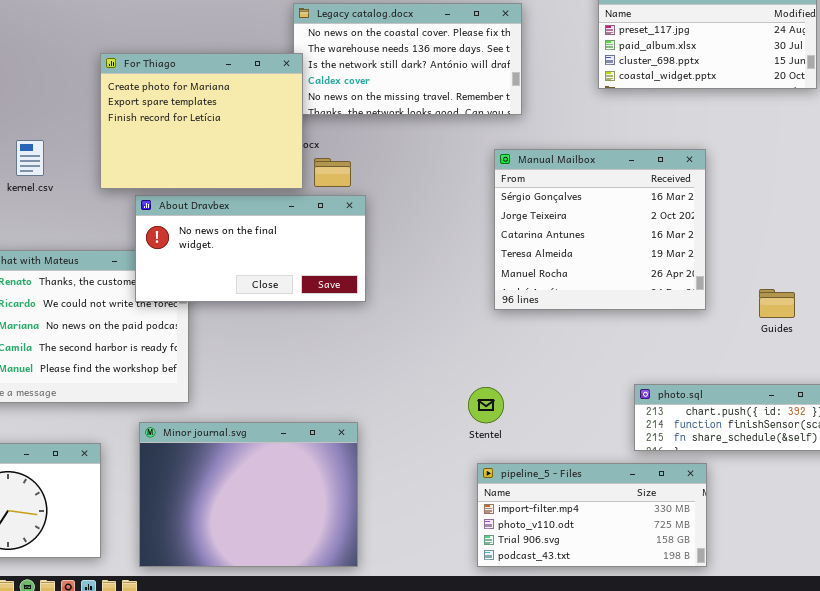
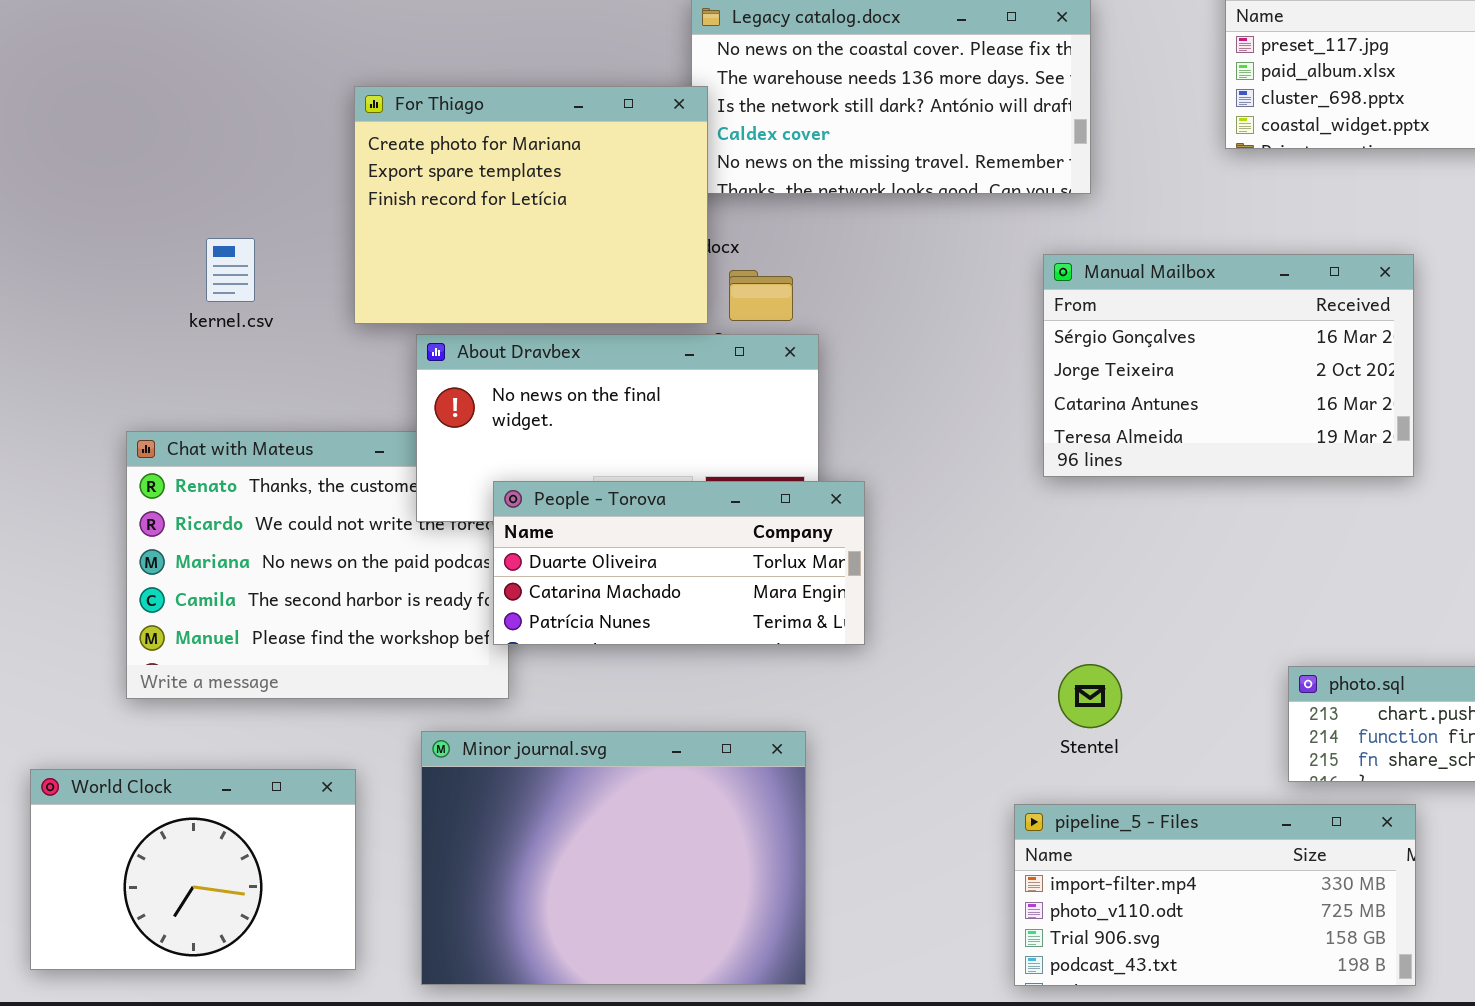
Manual Mailbox: [494,149,706,310] -> [1043,254,1414,477], resized
People - Torova: none -> [493,481,865,645], opened
Stentel: [468,387,504,423] -> [1058,664,1122,728], moved

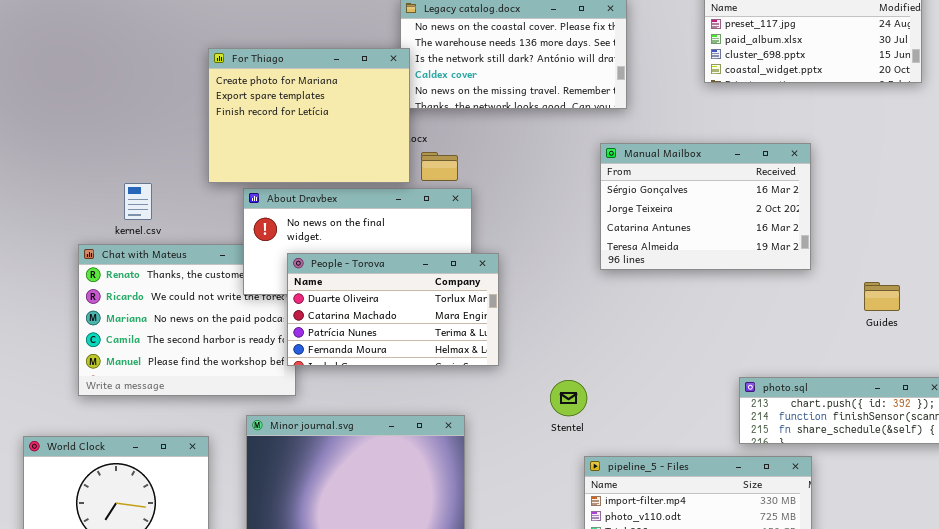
kernel.csv: [206,238,255,302] -> [124,183,152,220], moved
People - Torova: [493,481,865,645] -> [287,253,499,366], resized
Stentel: [1058,664,1122,728] -> [550,380,587,416], moved

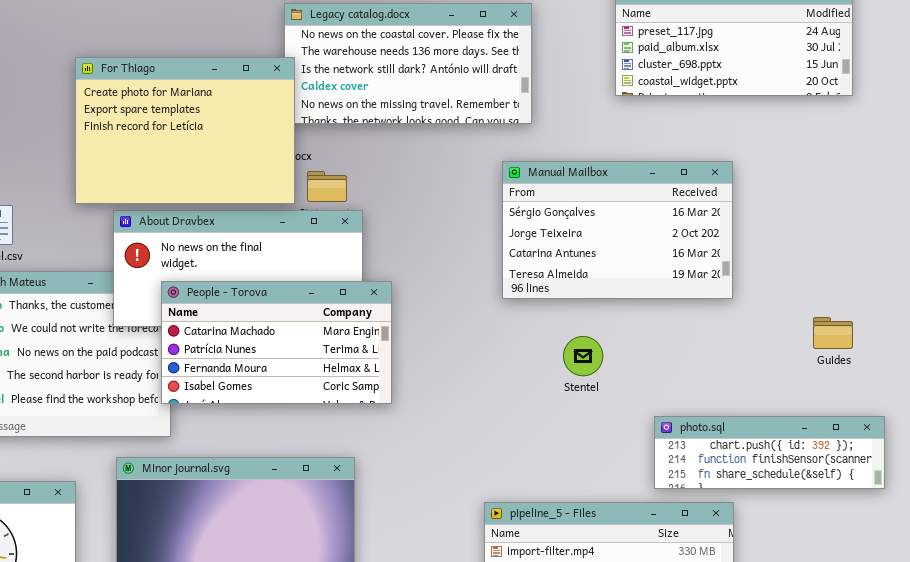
People - Torova: [287,253,499,366] -> [161,281,392,404], scrolled down 1 row
Guides: [864,282,900,311] -> [813,317,853,349], moved
Stentel: [550,380,587,416] -> [563,336,603,376], moved

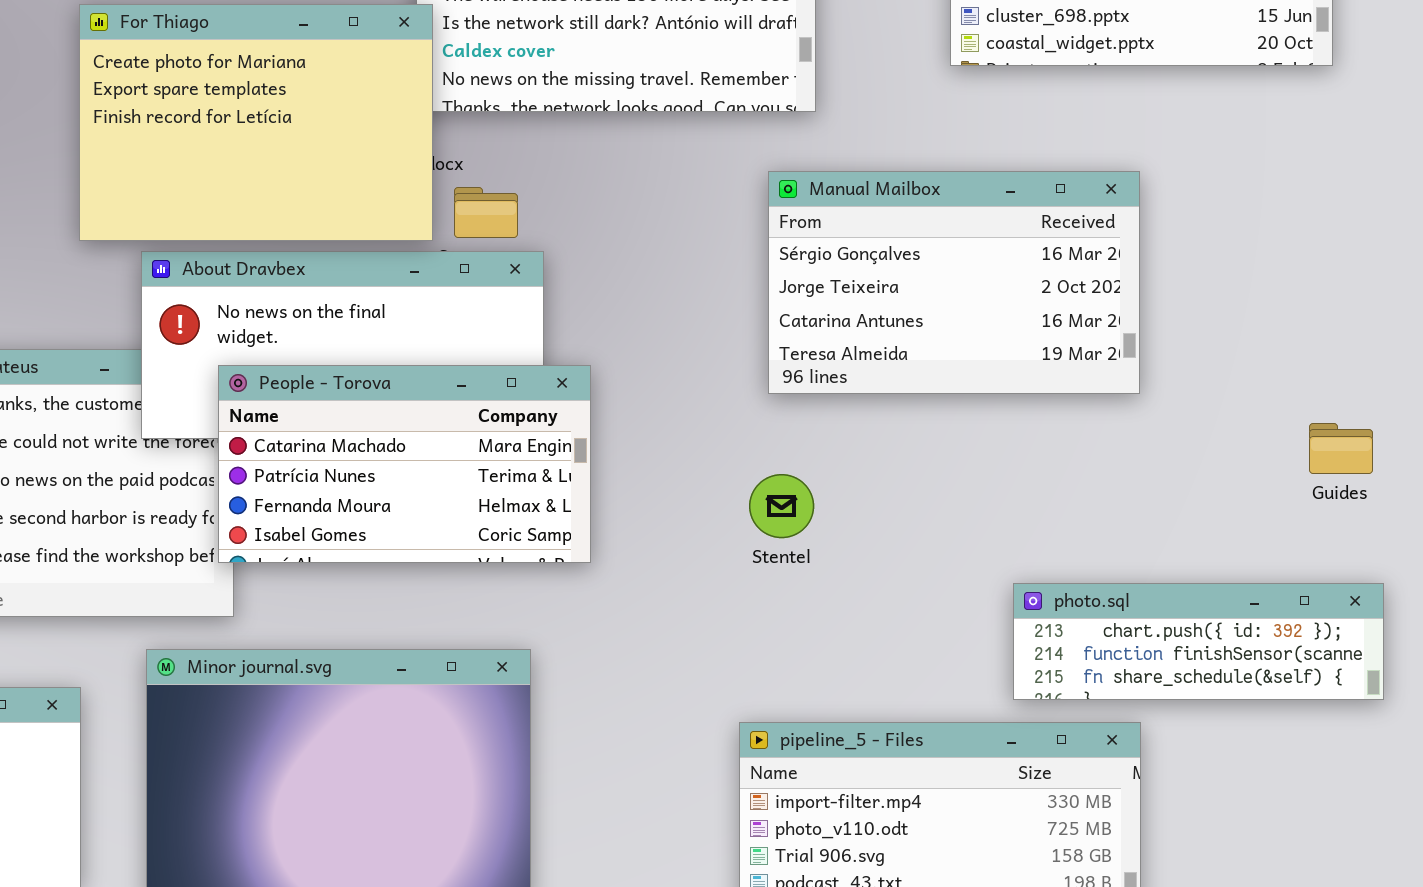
Guides: [813,317,853,349] -> [1309,423,1373,474], moved
Stentel: [563,336,603,376] -> [749,474,814,538], moved

